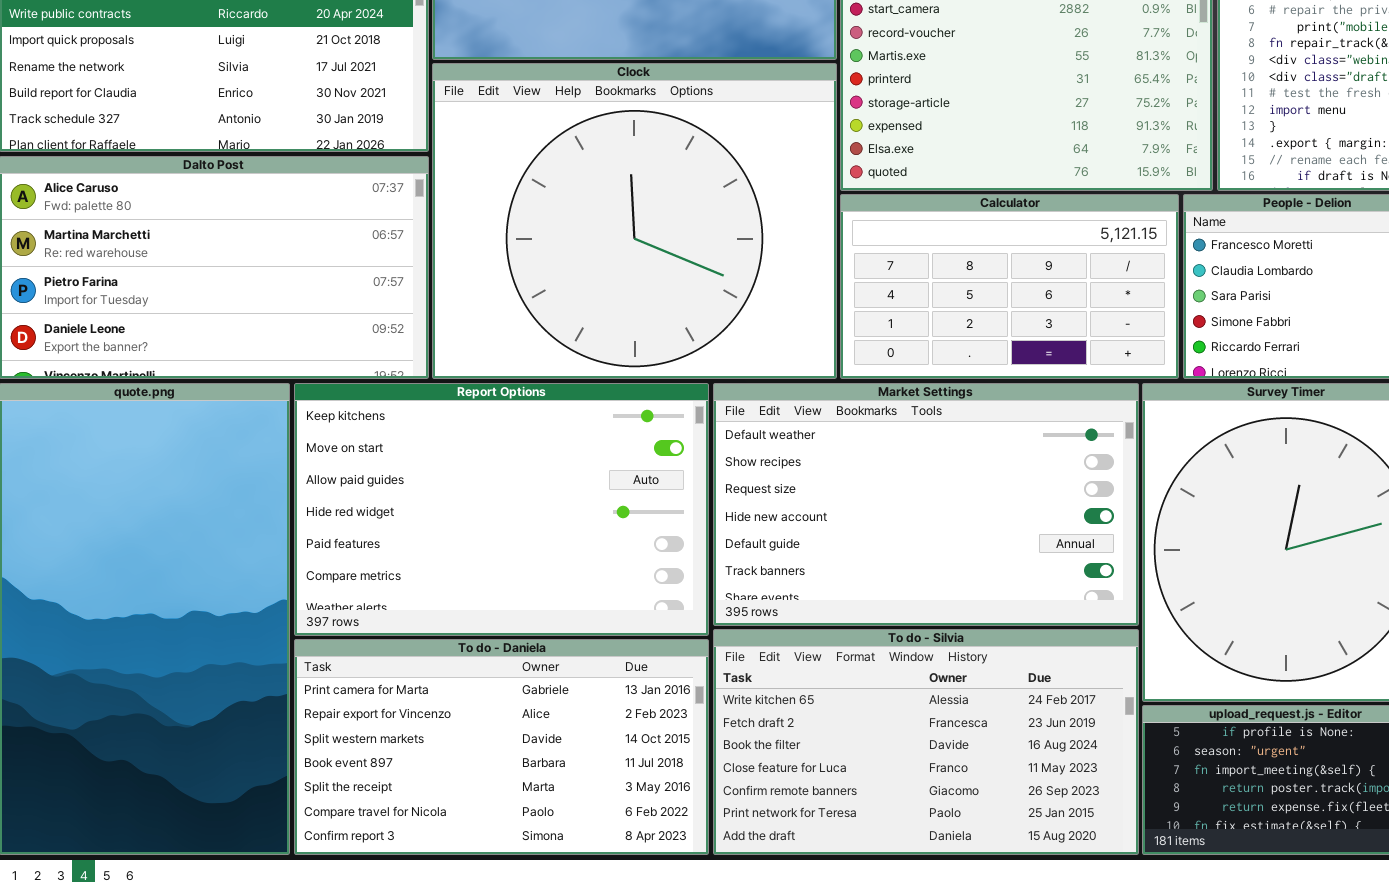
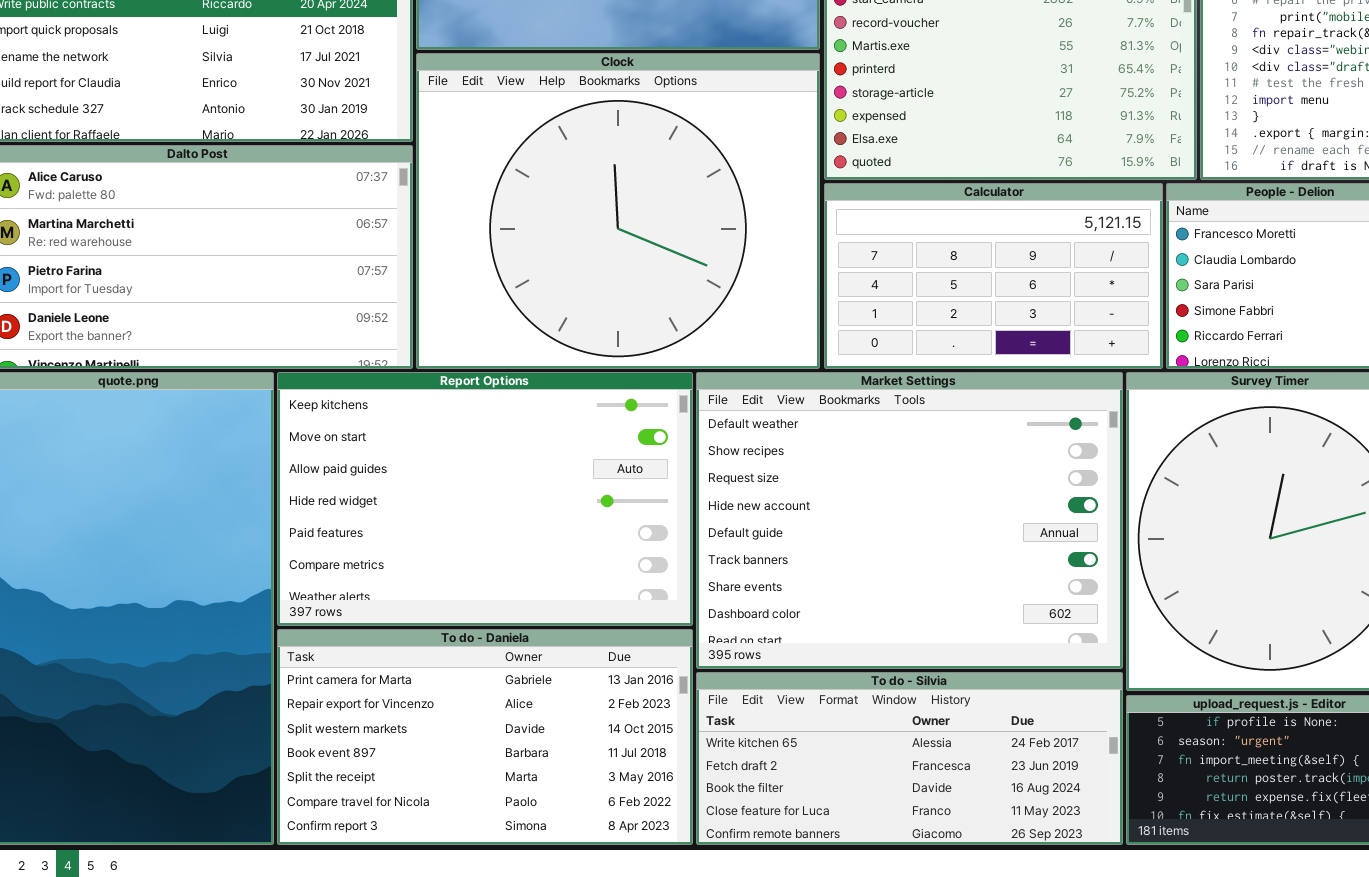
Market Settings: [713,383,1139,626] -> [696,372,1123,669], resized
To do - Silvia: [713,629,1139,855] -> [696,672,1123,845], resized

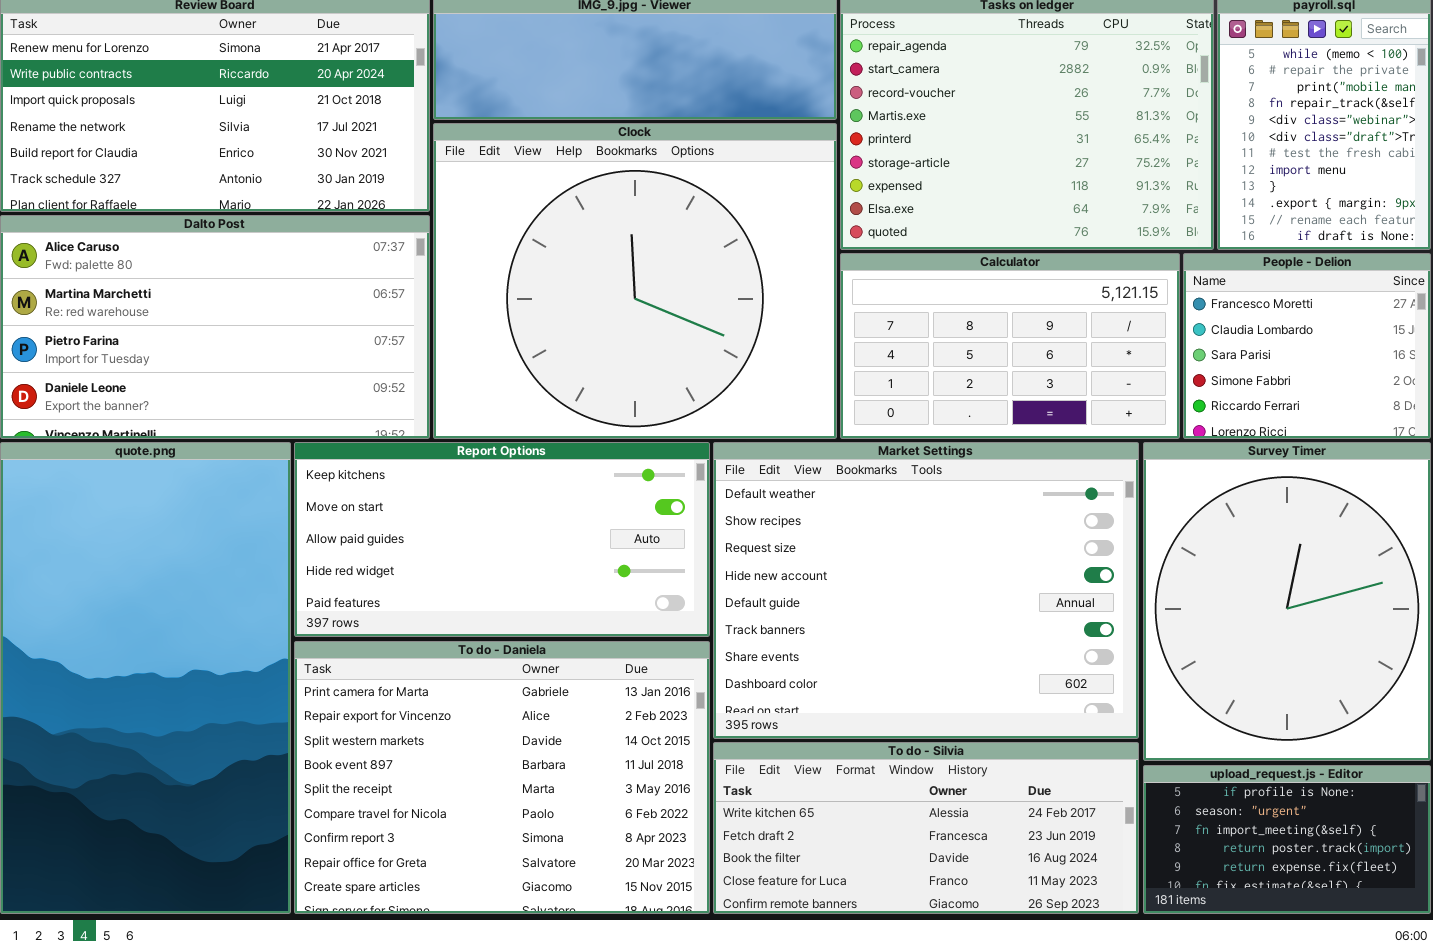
Report Options: [277,372,693,626] -> [294,442,710,637], resized
To do - Daniela: [277,629,693,845] -> [294,641,710,914], resized

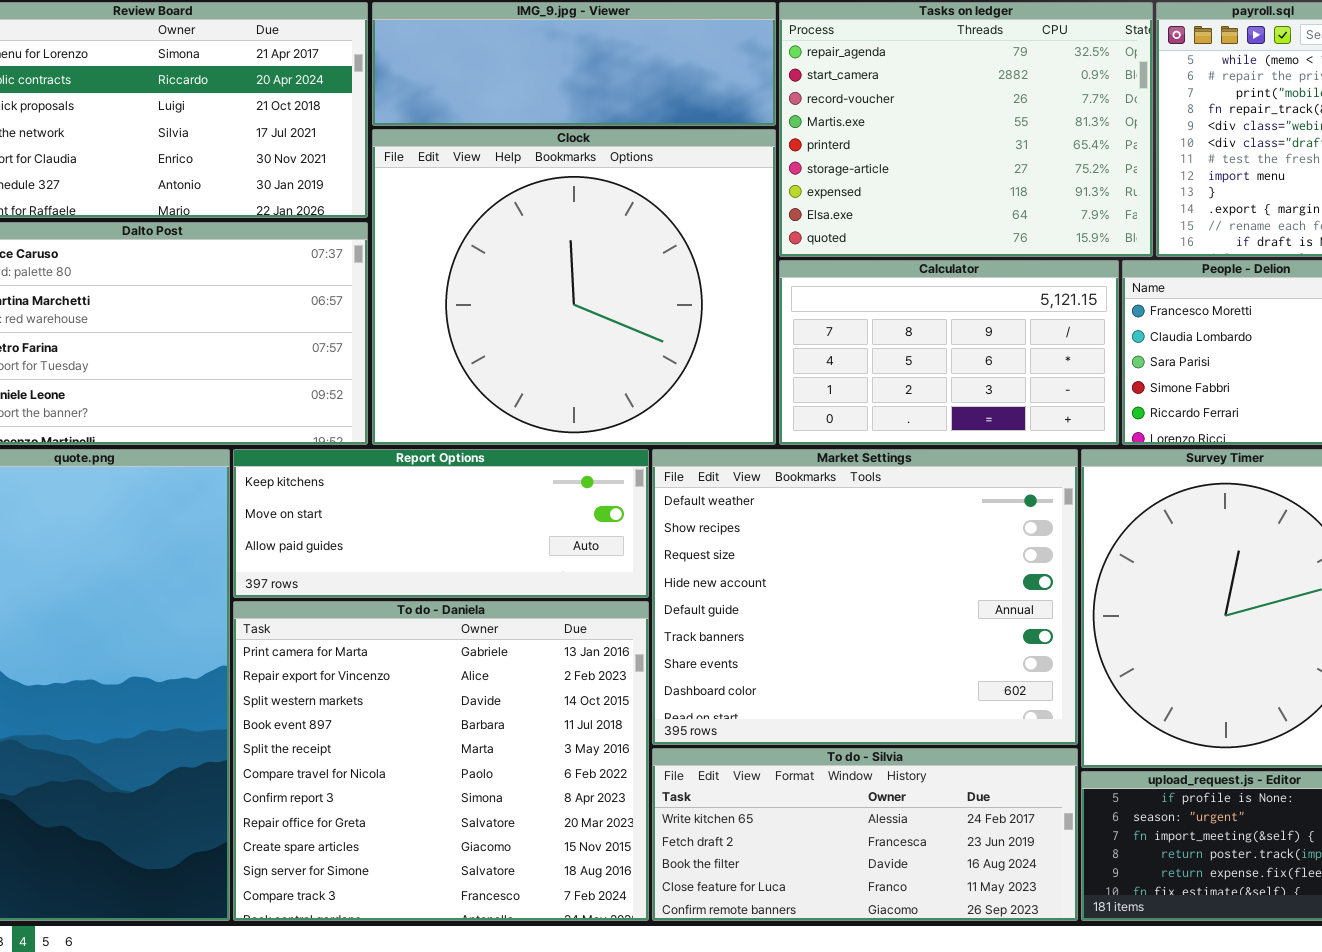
Report Options: [294,442,710,637] -> [233,449,649,598], resized
To do - Daniela: [294,641,710,914] -> [233,601,649,921], resized

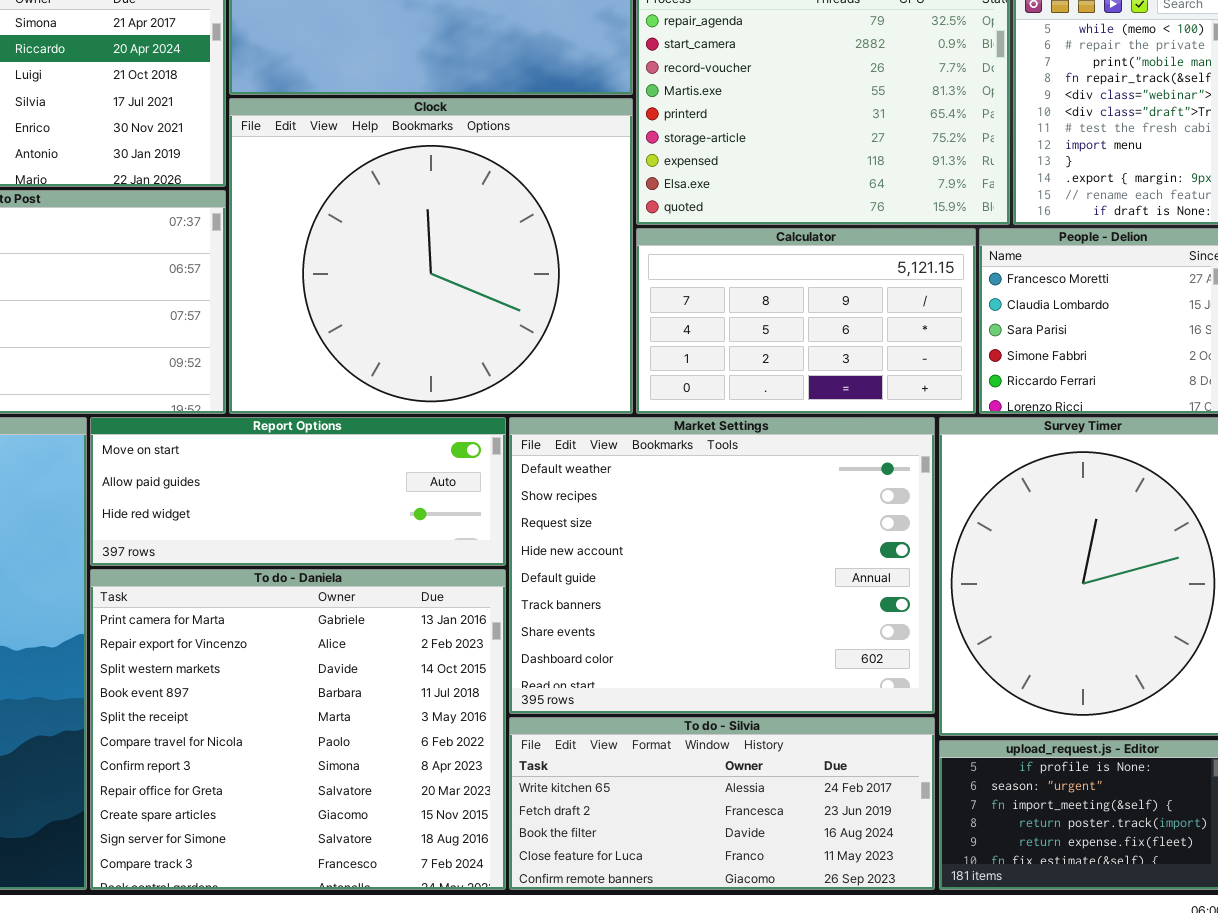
Report Options: [233,449,649,598] -> [90,417,506,566], scrolled down 1 row

